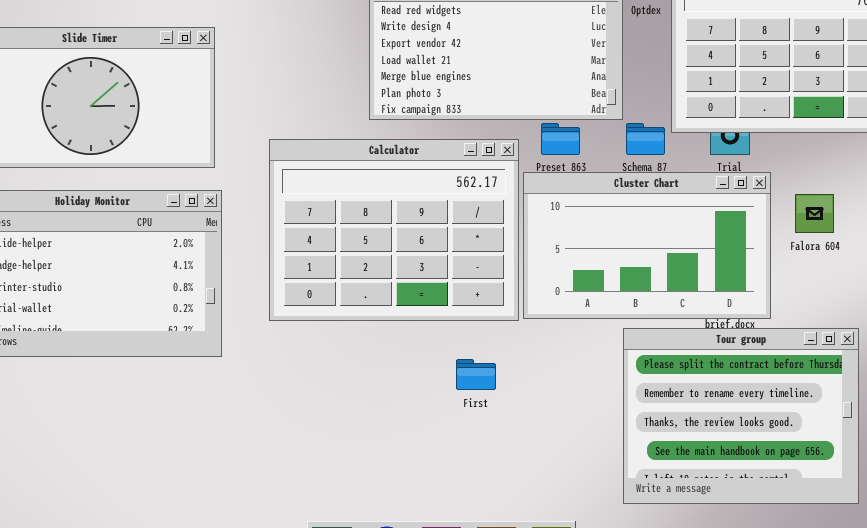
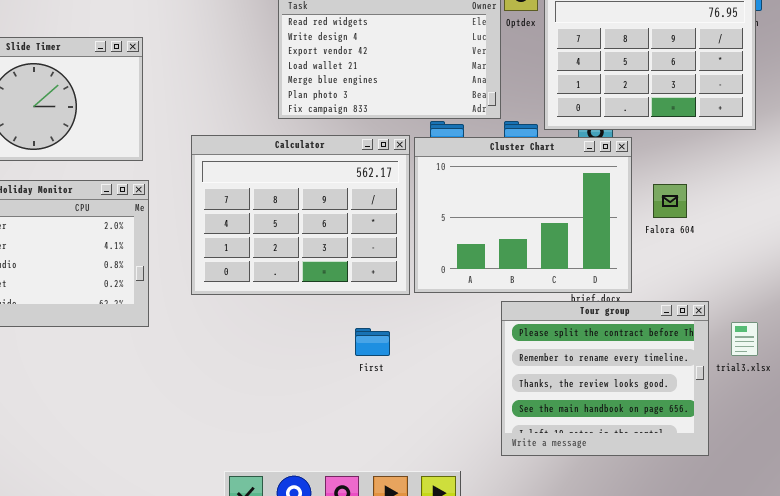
Cluster Chart: [523,172,771,319] -> [414,137,632,293], resized

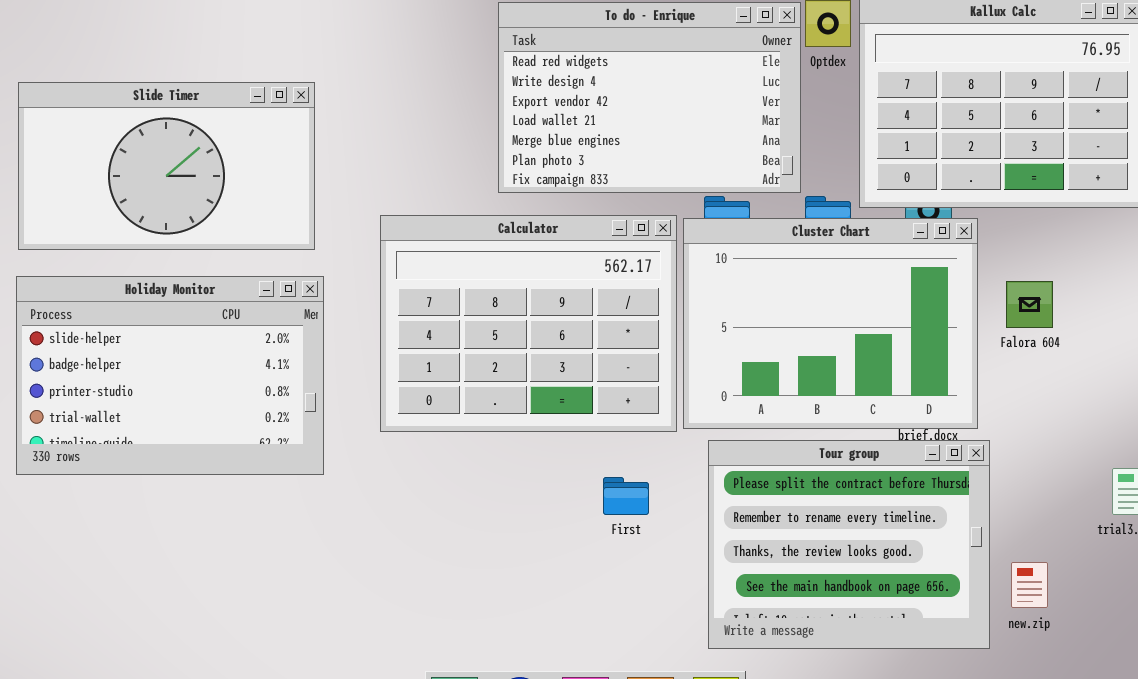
Tour group: [501,301,709,456] -> [708,440,990,649], moved

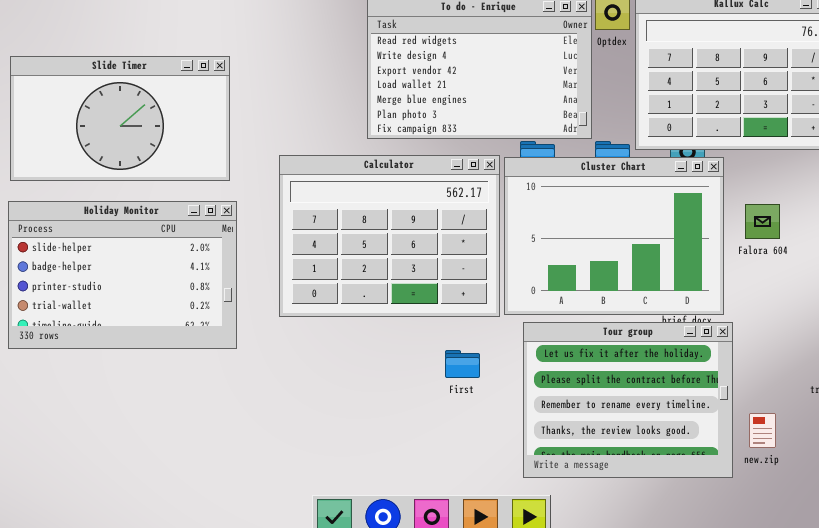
Tour group: [708,440,990,649] -> [523,322,733,478], scrolled up 1 row

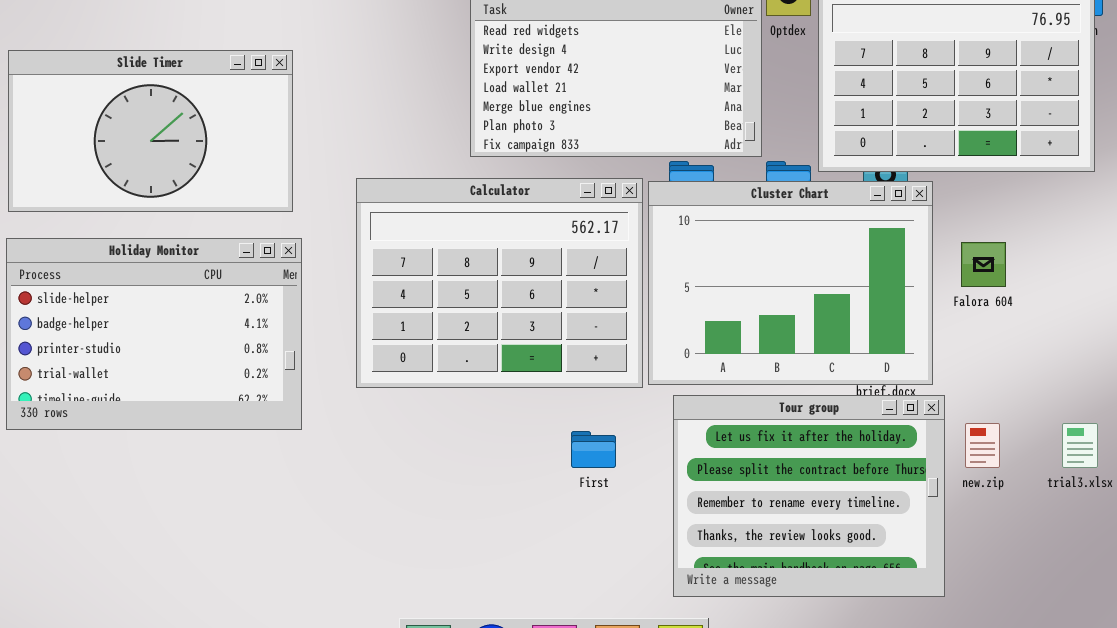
new.zip: [749,413,776,448] -> [965,423,1000,468], moved

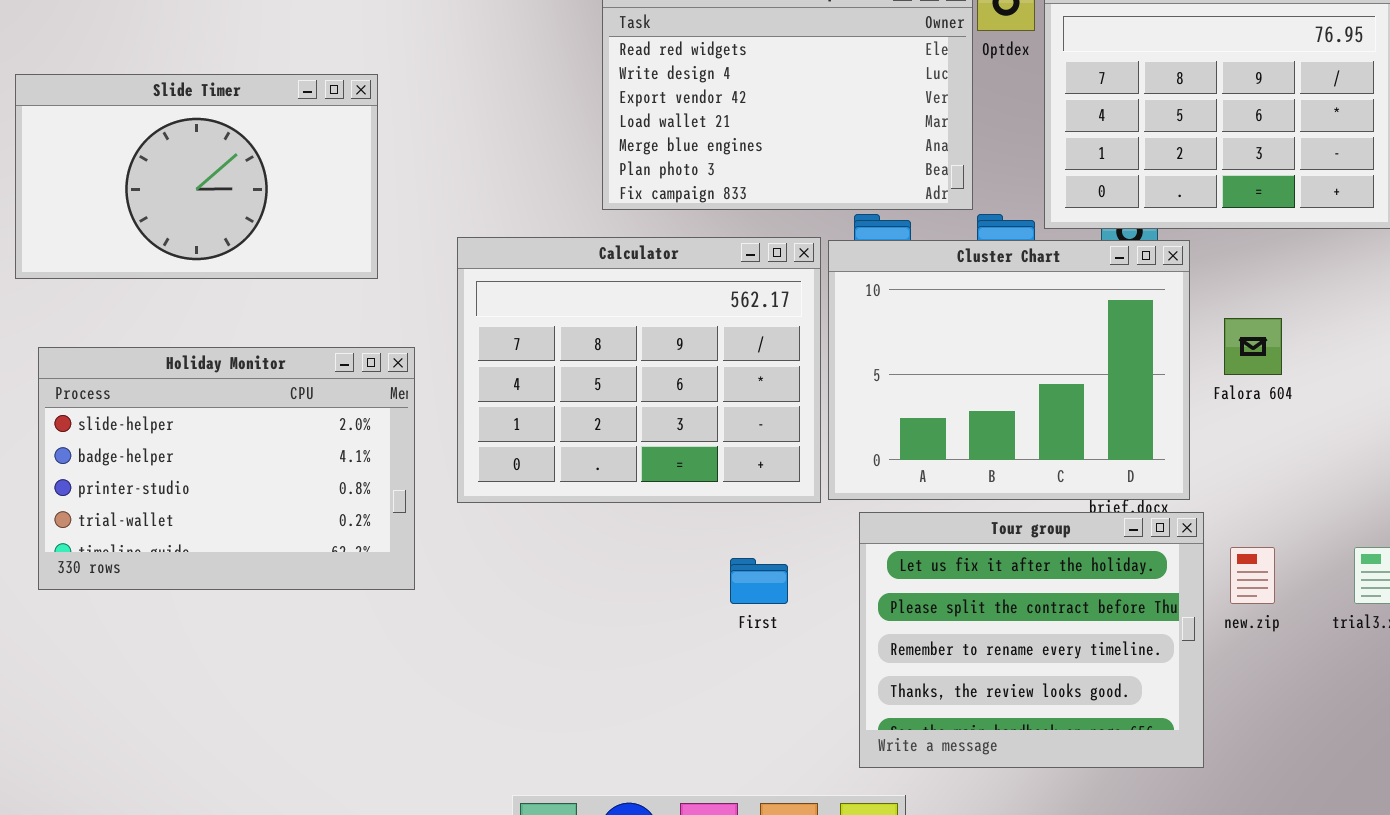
Holiday Monitor: [6,238,302,430] -> [38,347,415,590], moved

